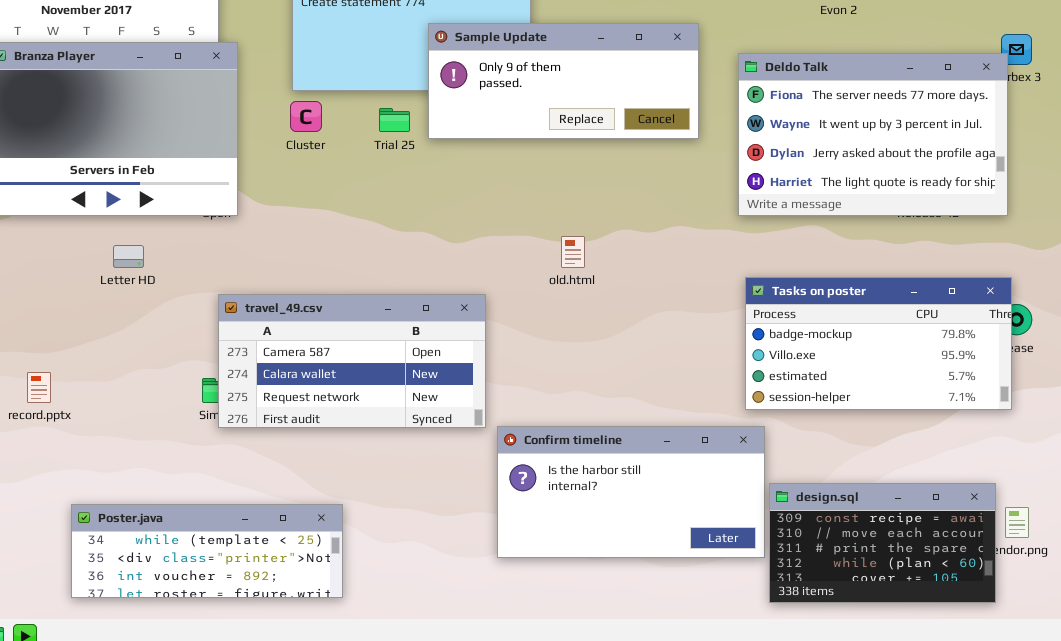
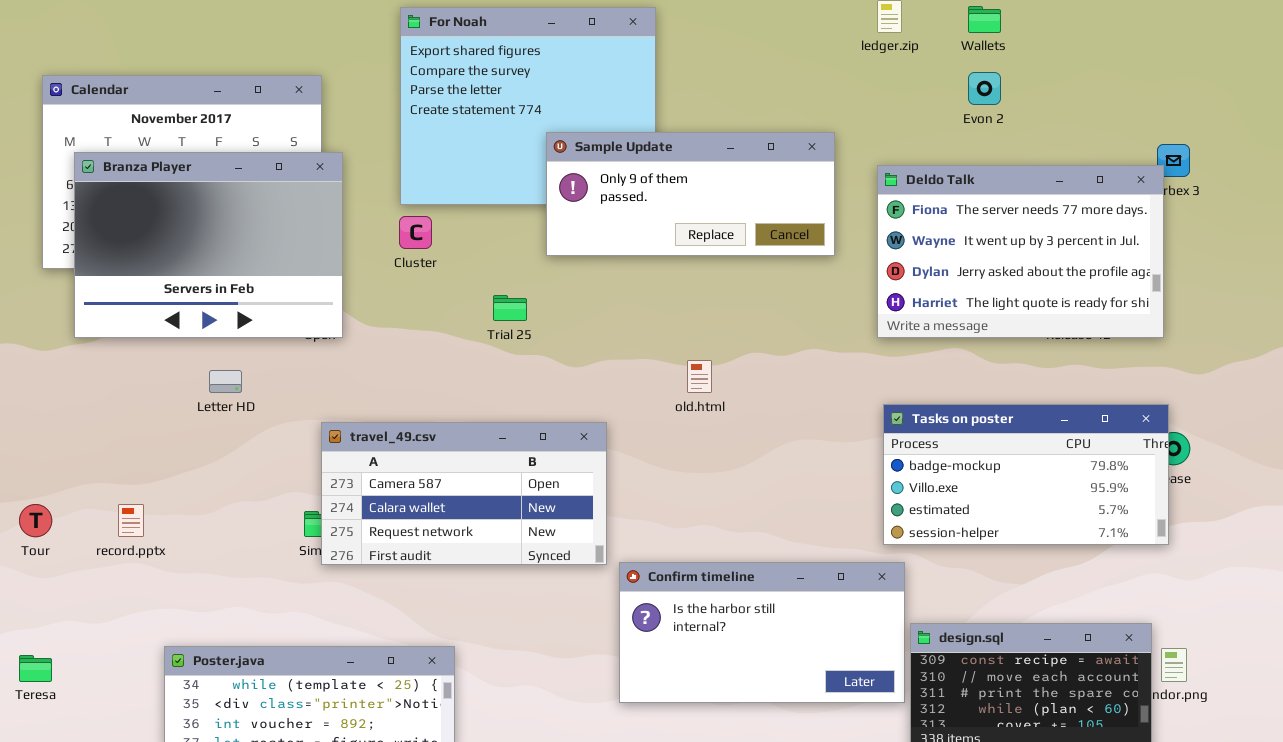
Trial 25: [379,108,410,132] -> [493,295,527,321], moved

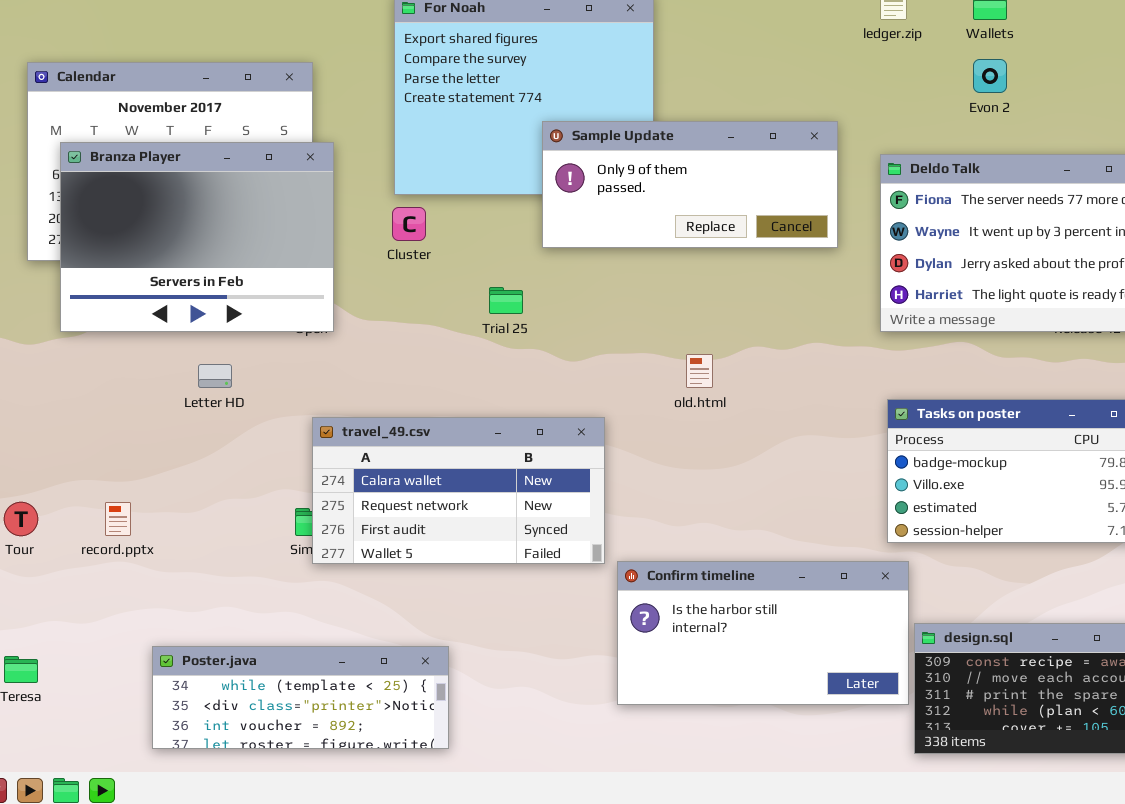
travel_49.csv: [321,422,607,565] -> [312,417,605,564], scrolled down 1 row

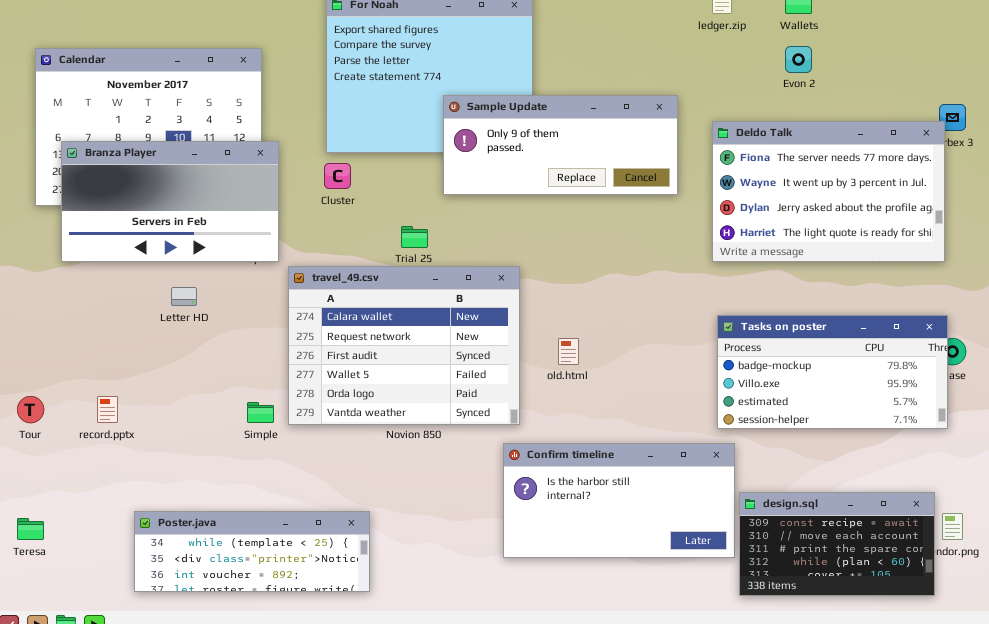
Branza Player: [60,142,334,332] -> [61,141,279,262], resized
old.html: [686,354,713,388] -> [558,338,579,365], moved
travel_49.csv: [312,417,605,564] -> [288,266,520,425], moved, resized

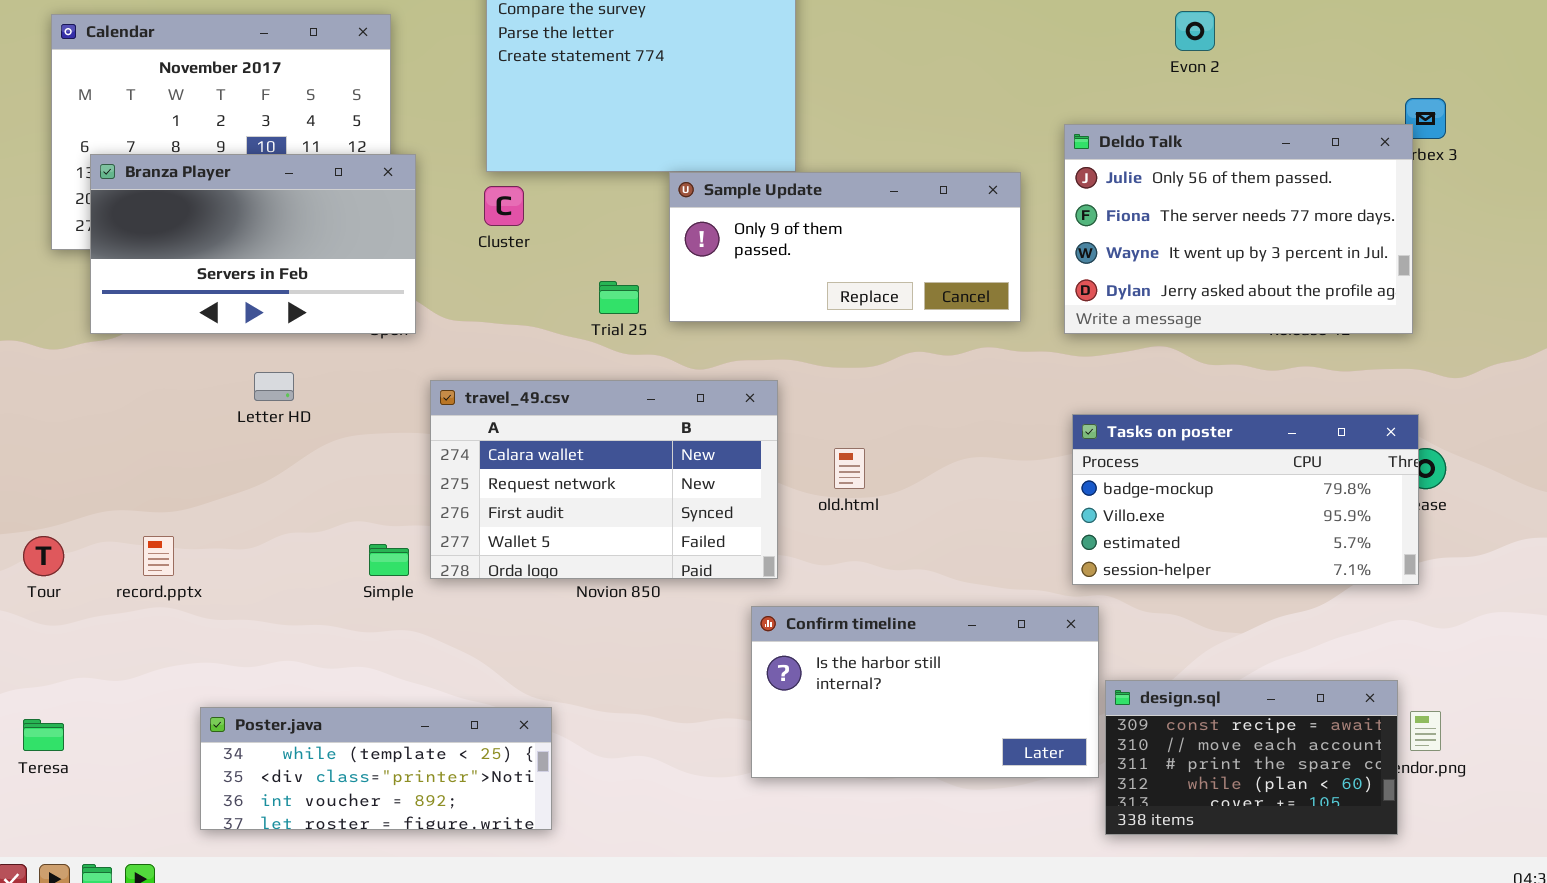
Sample Update: [443,95,678,195] -> [669,172,1021,322], moved
Deldo Talk: [712,121,945,262] -> [1064,124,1413,334], scrolled up 1 row
travel_49.csv: [288,266,520,425] -> [430,380,778,579], resized

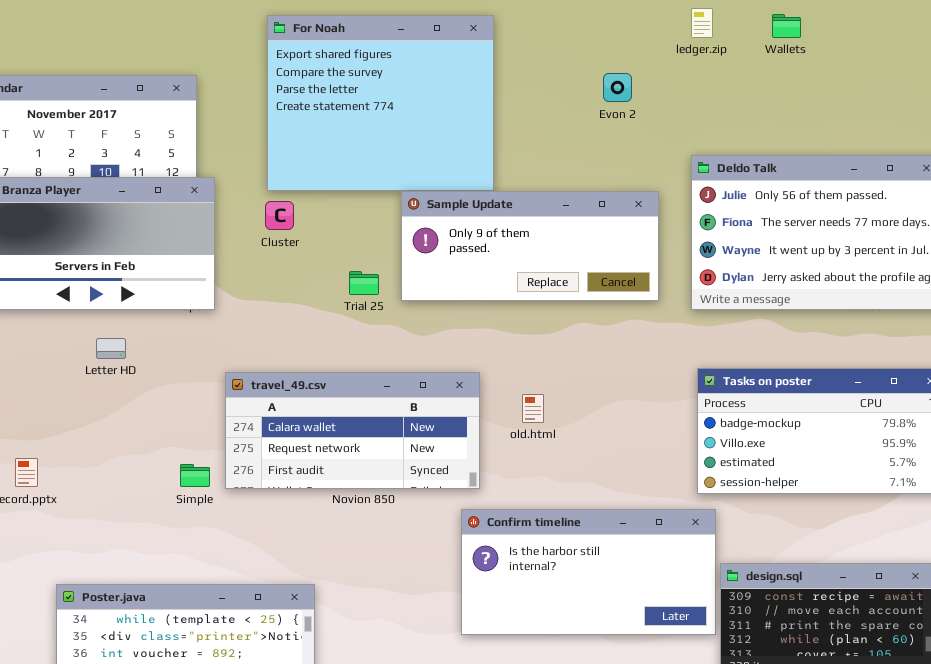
Evon 2: [1175,11,1215,51] -> [603,73,632,102], moved
travel_49.csv: [430,380,778,579] -> [225,372,480,489], resized

